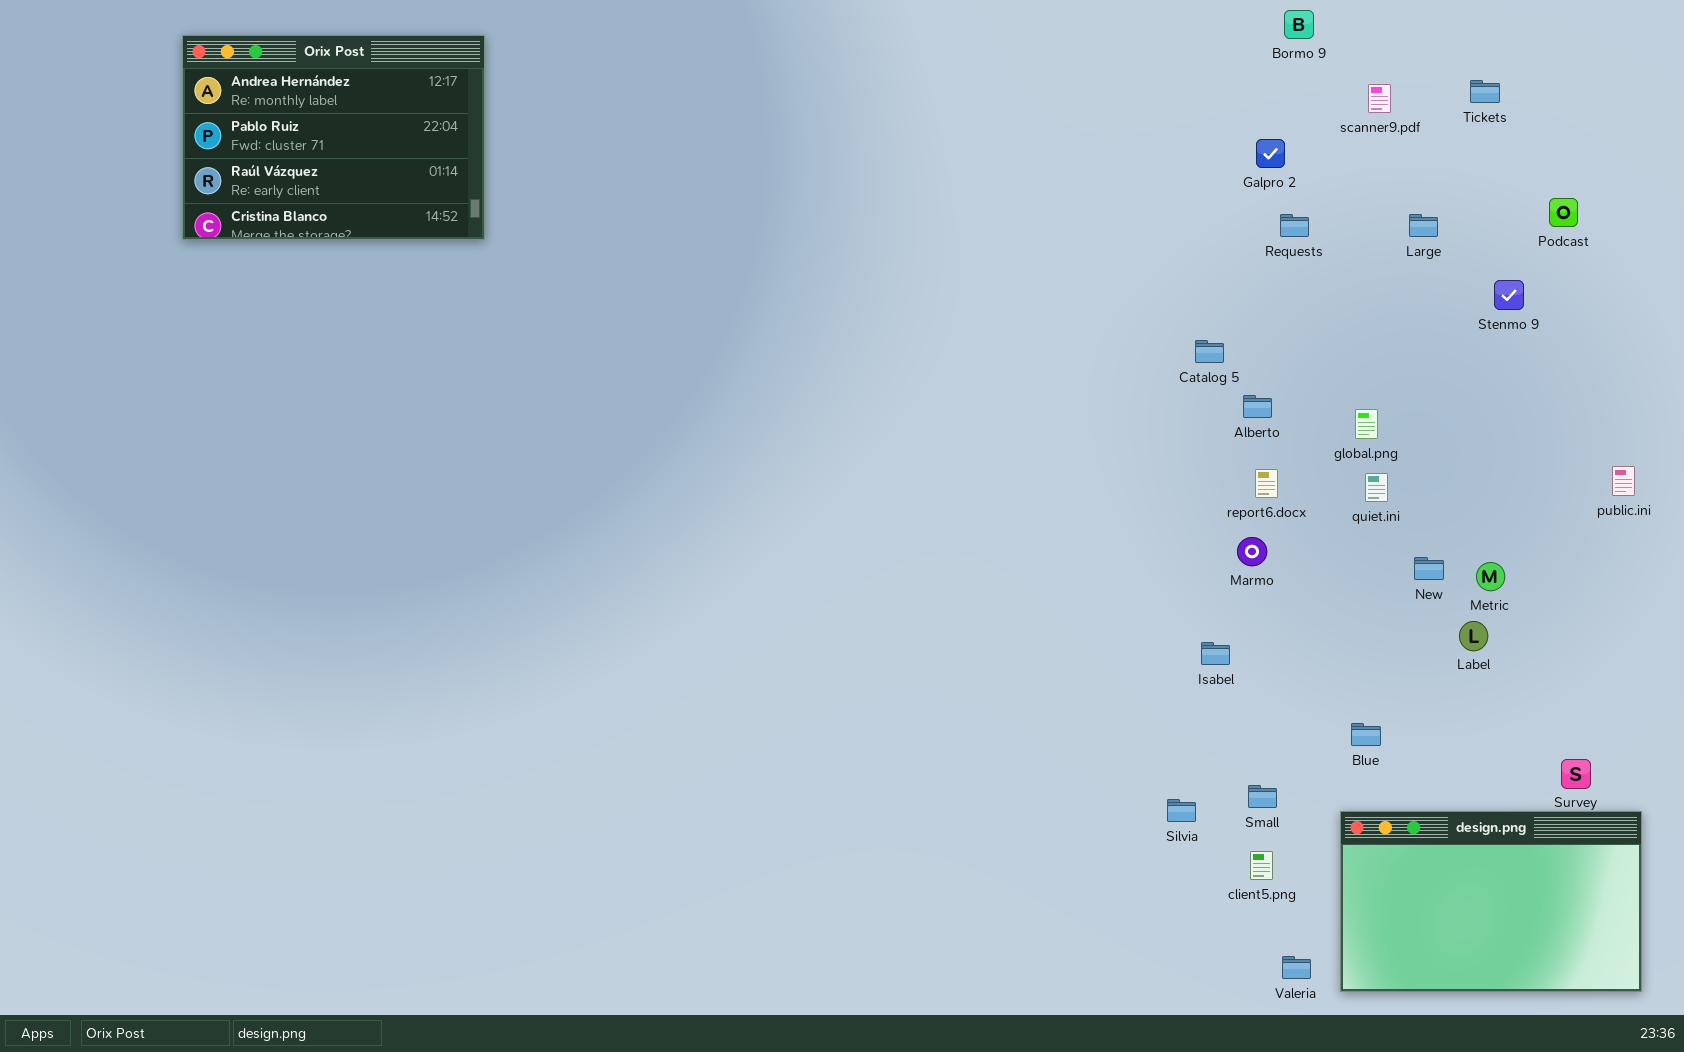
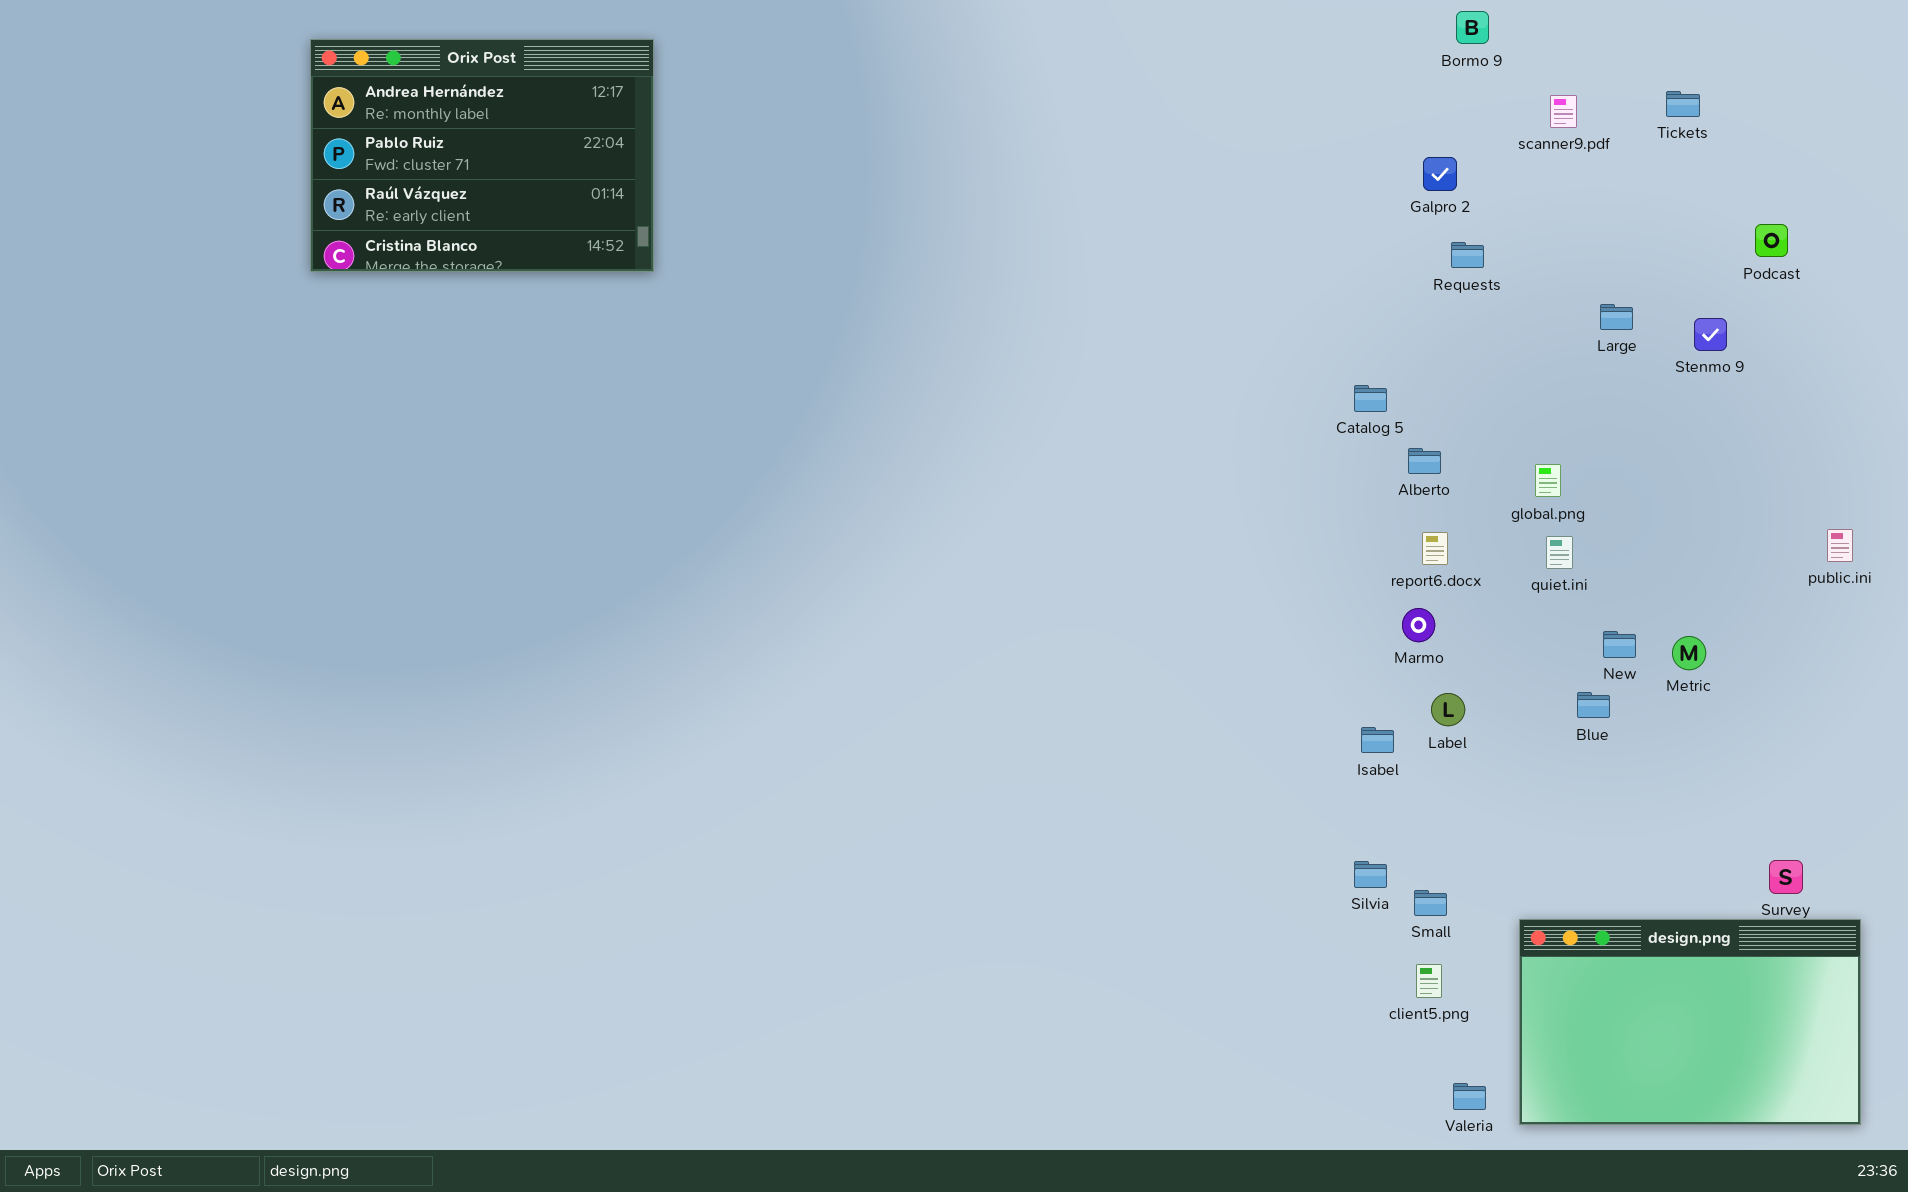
Orix Post: [182,35,485,240] -> [310,39,654,272], moved
Large: [1409,214,1438,237] -> [1600,304,1633,330], moved
Label: [1459,621,1488,651] -> [1431,693,1465,726], moved
Blue: [1351,723,1381,746] -> [1577,692,1610,718], moved
Silvia: [1167,799,1196,822] -> [1354,861,1387,888], moved

